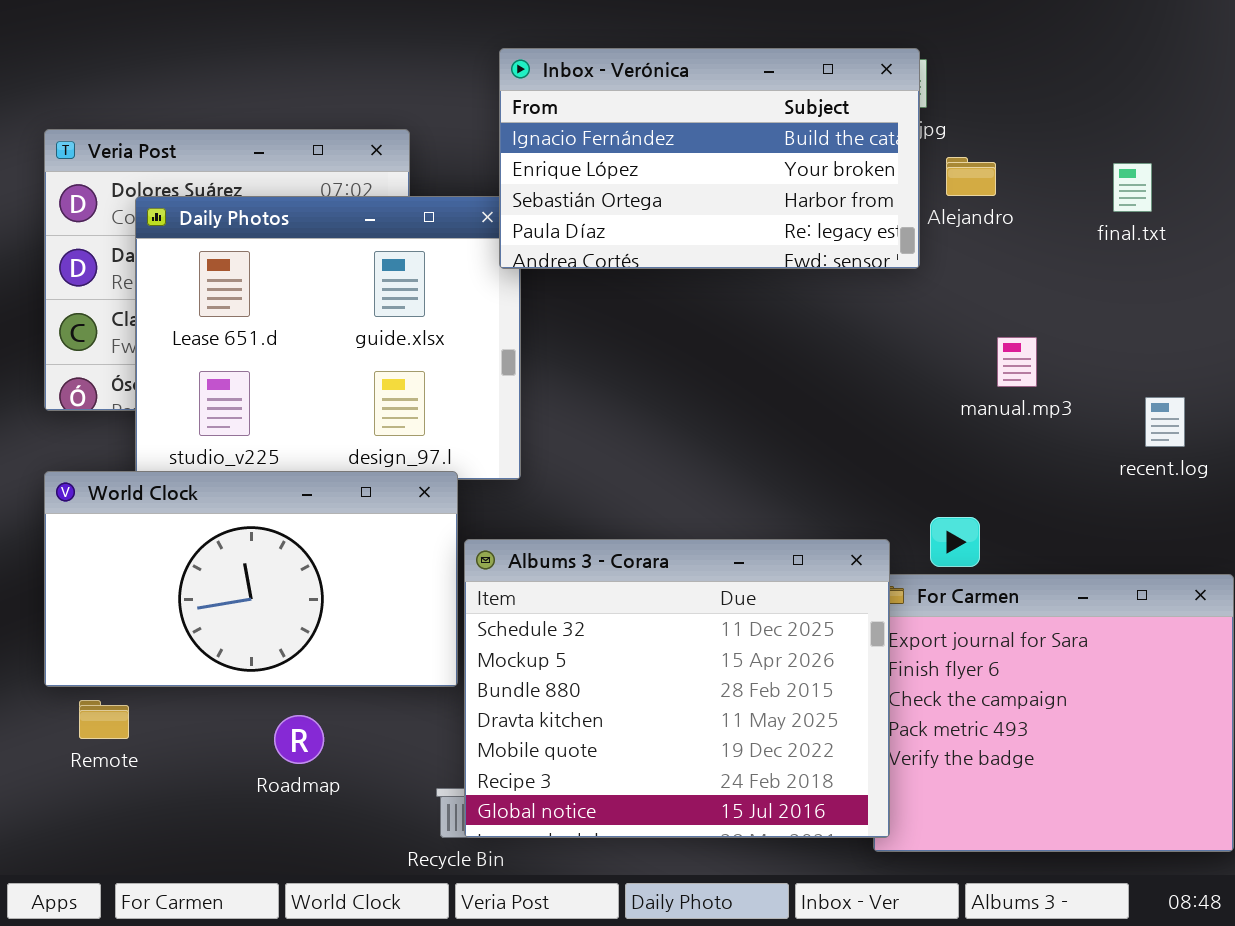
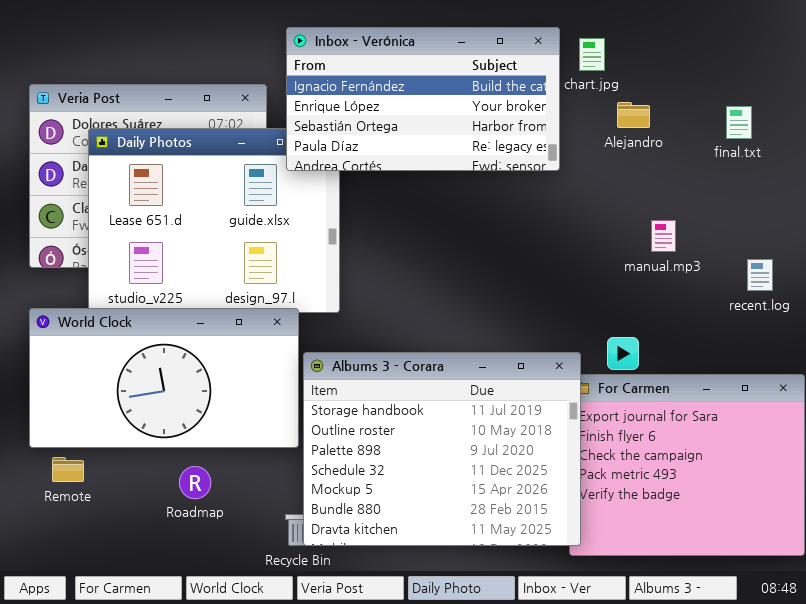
Inbox - Verónica: [499,48,920,269] -> [286,27,560,171], moved
Albums 3 - Corara: [464,539,890,838] -> [303,352,581,546], scrolled up 3 rows

